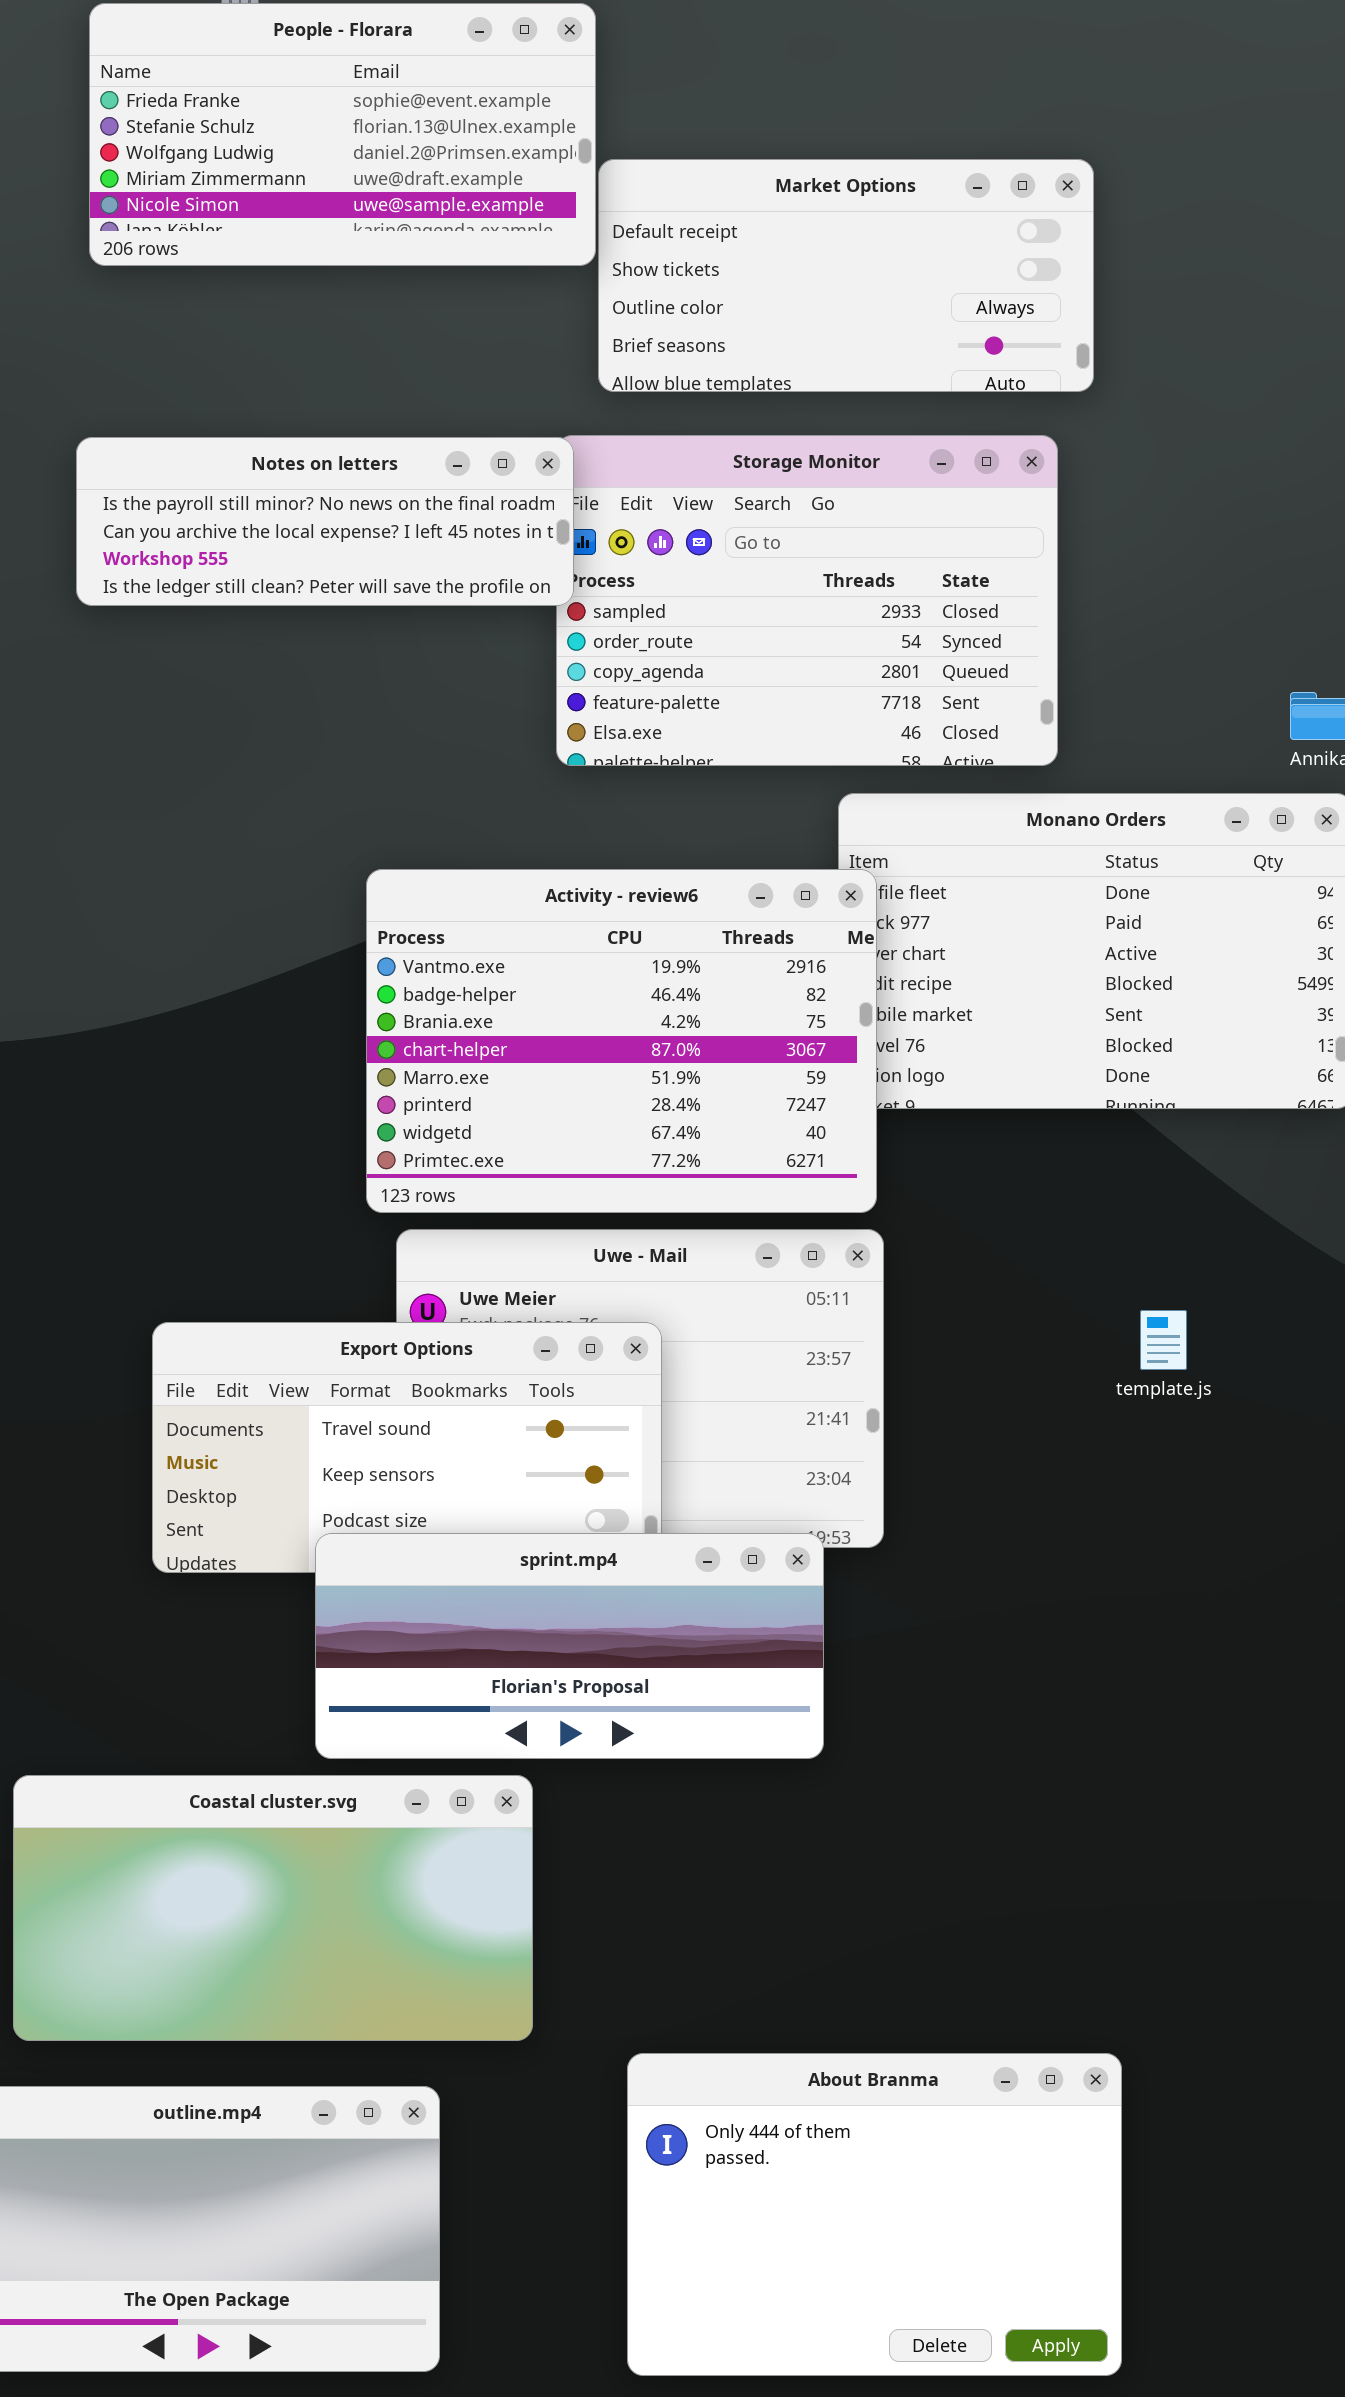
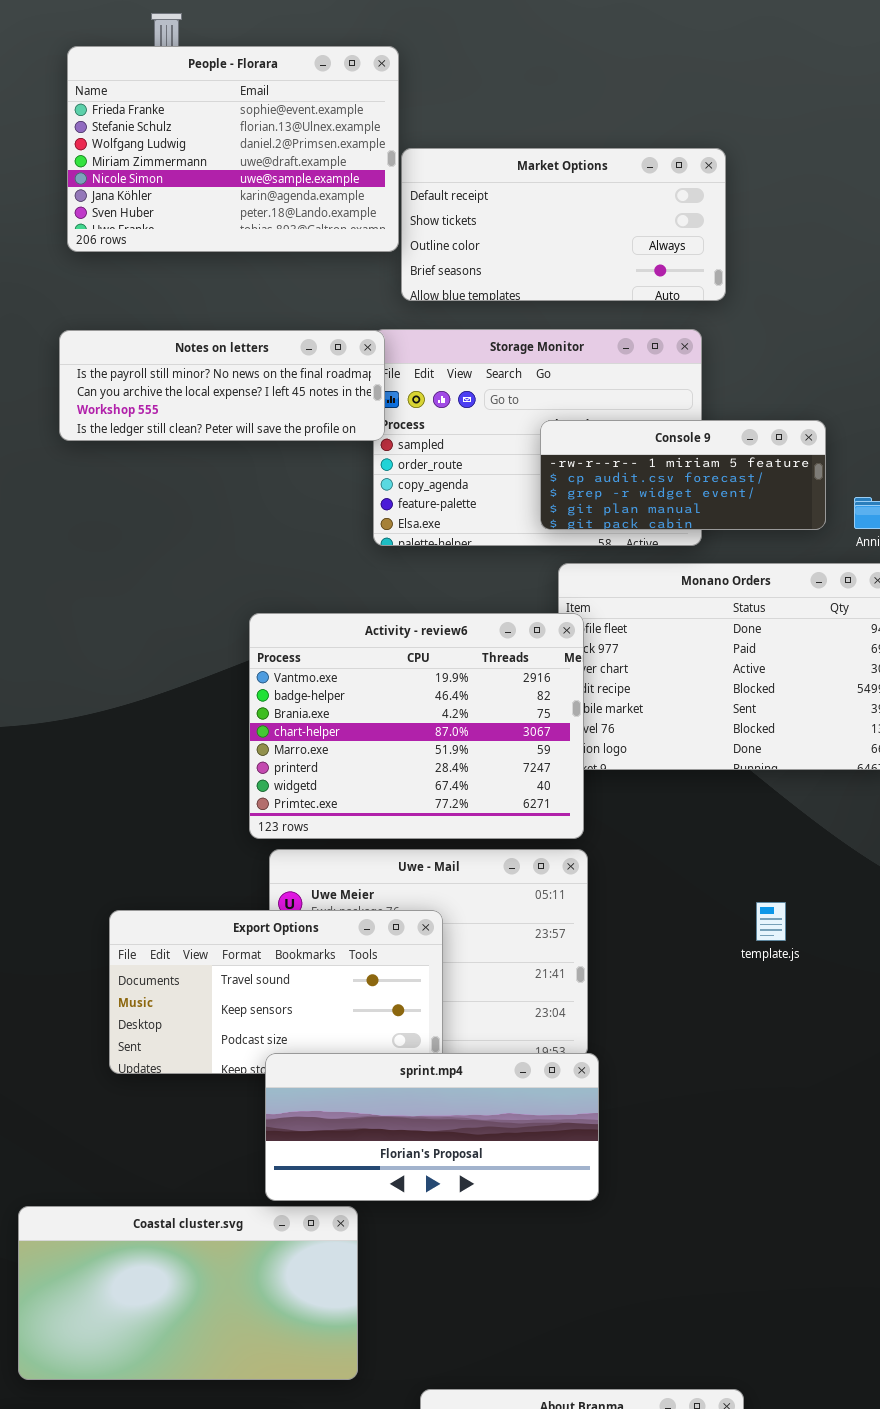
People - Florara: [89,3,596,266] -> [67,46,399,252], resized
Console 9: none -> [540,420,826,530], opened
sprint.mp4: [315,1533,824,1759] -> [265,1053,599,1201], moved

